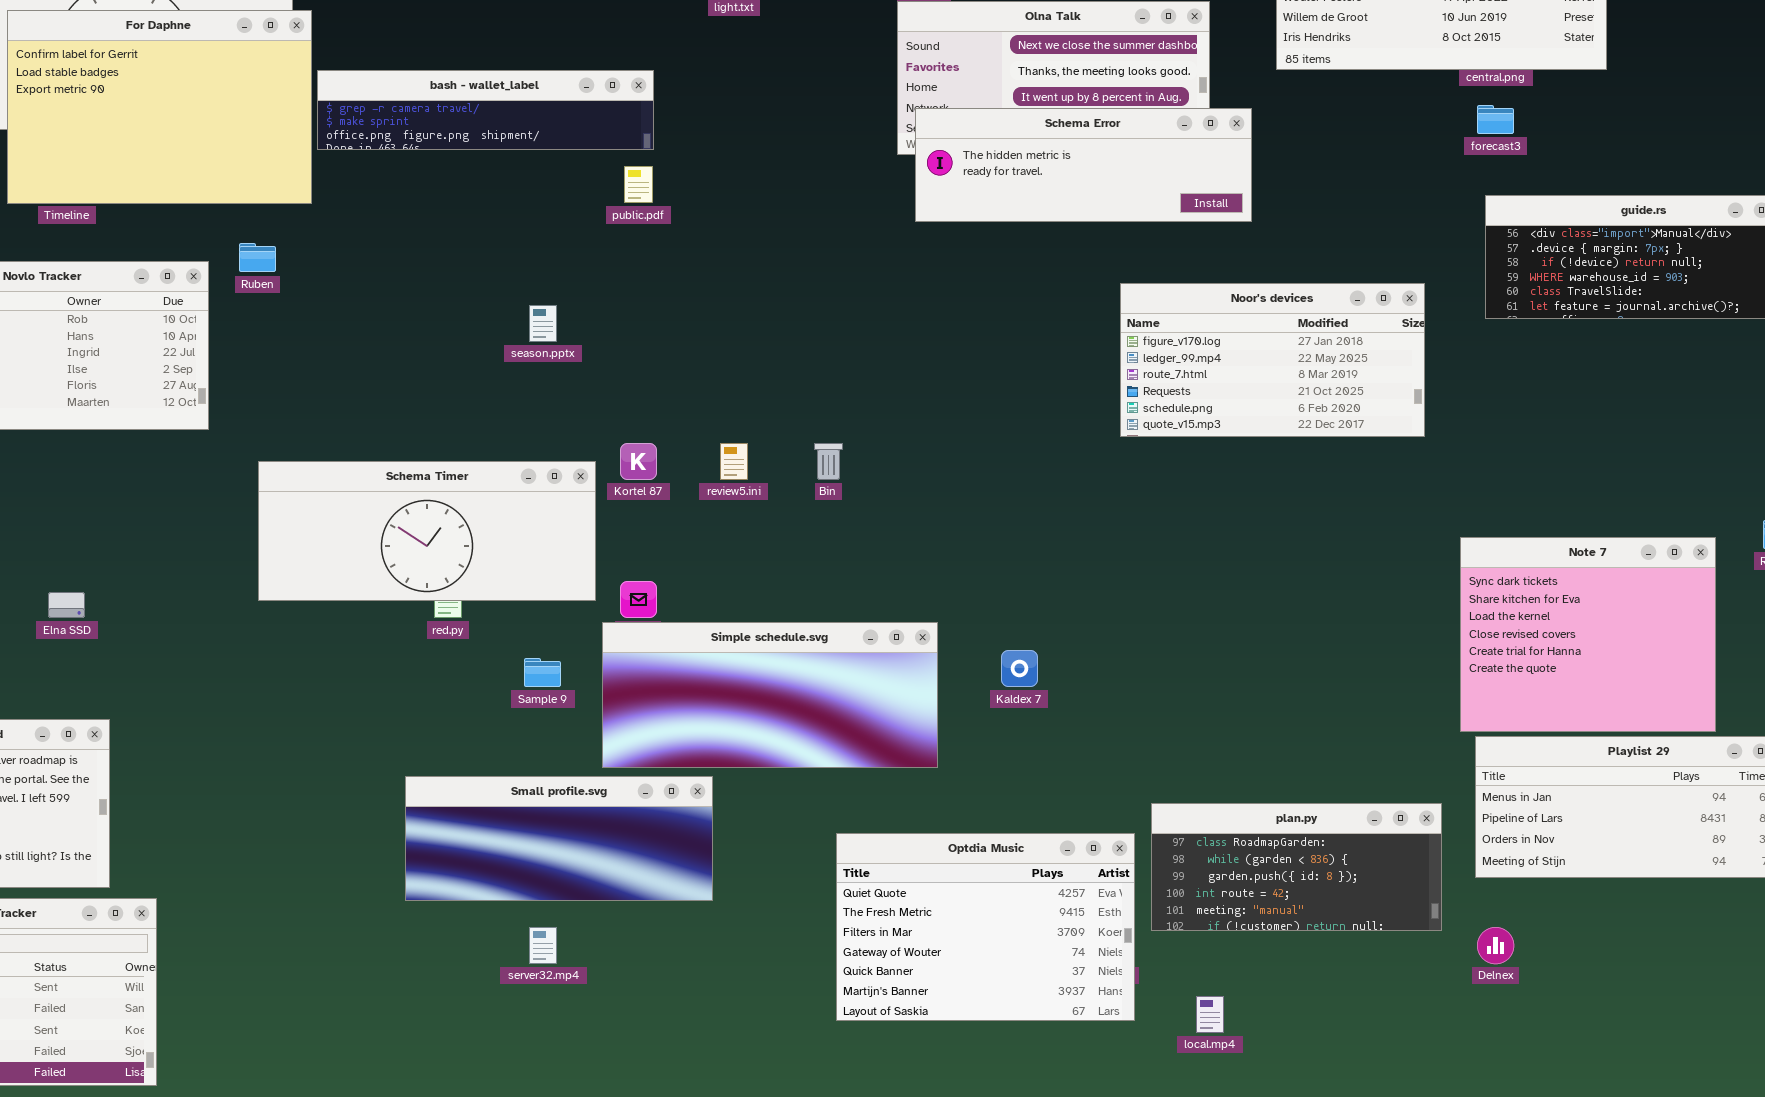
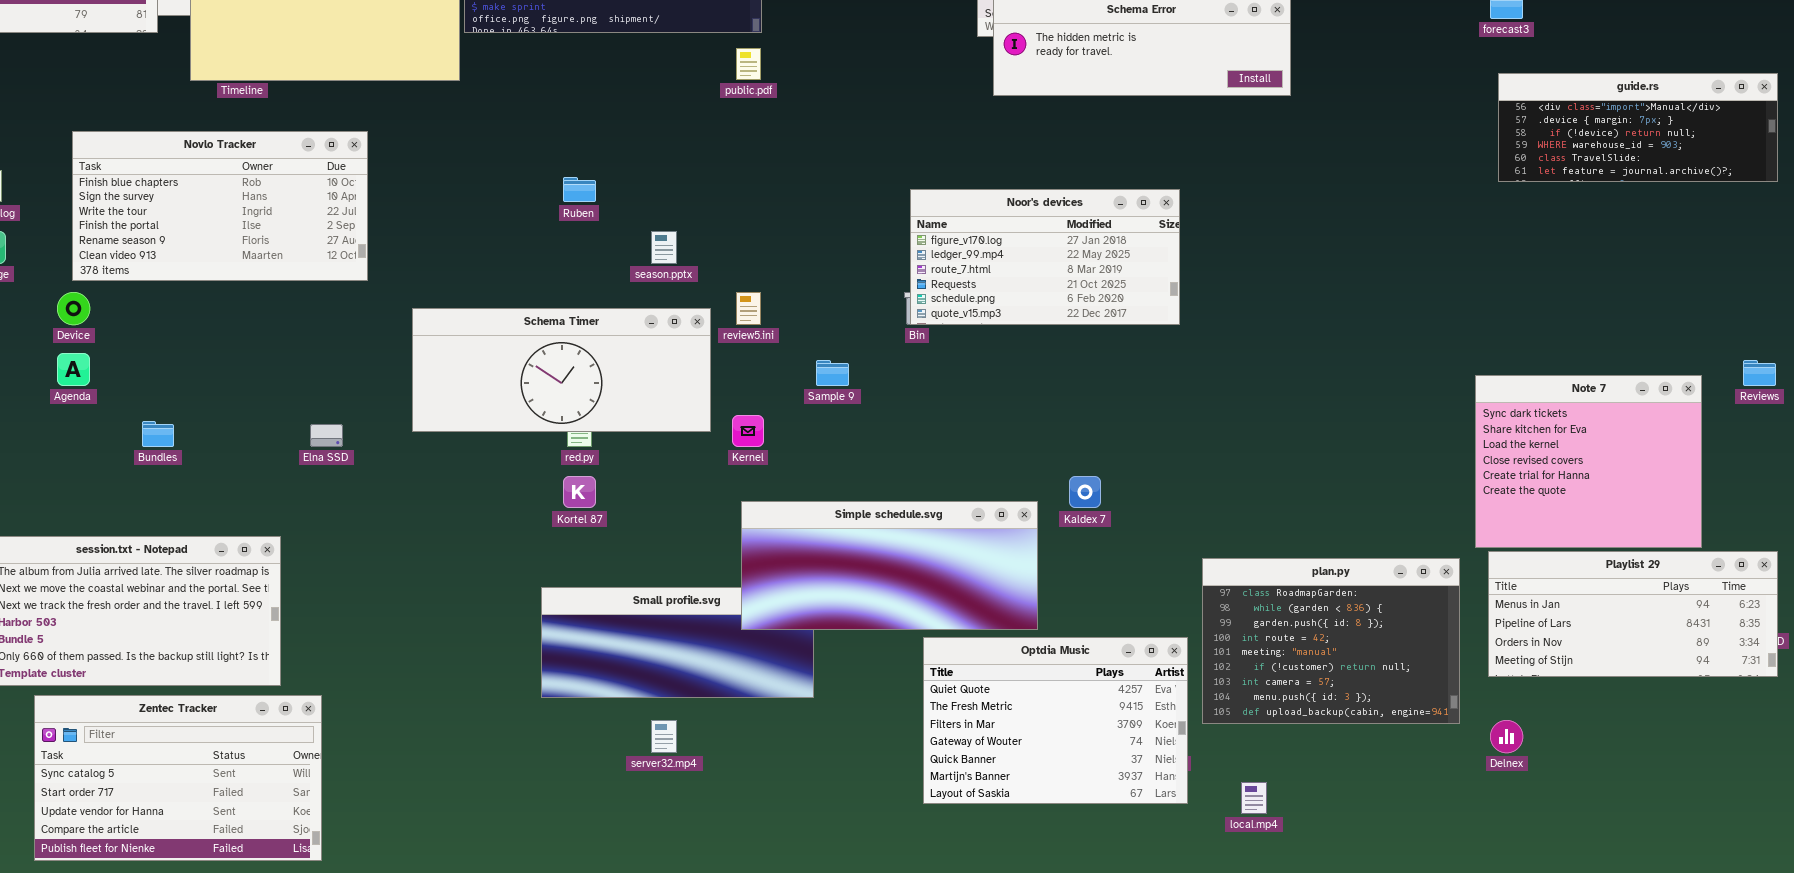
Ruben: [239,243,276,272] -> [563,177,596,202], moved
Noor's devices: [1120,283,1425,437] -> [910,189,1180,325], moved
season.pptx: [529,305,557,342] -> [651,231,677,264], moved
Kortel 87: [620,443,657,480] -> [563,476,596,508], moved
review5.ini: [720,443,748,480] -> [736,292,761,325], moved
Elna SSD: [48,592,85,618] -> [310,424,343,447], moved
Simple schedule.svg: [602,622,938,768] -> [741,501,1038,630], moved
Sample 9: [524,658,561,687] -> [816,360,849,386], moved
plan.py: [1151,803,1442,931] -> [1202,558,1460,724], resized

